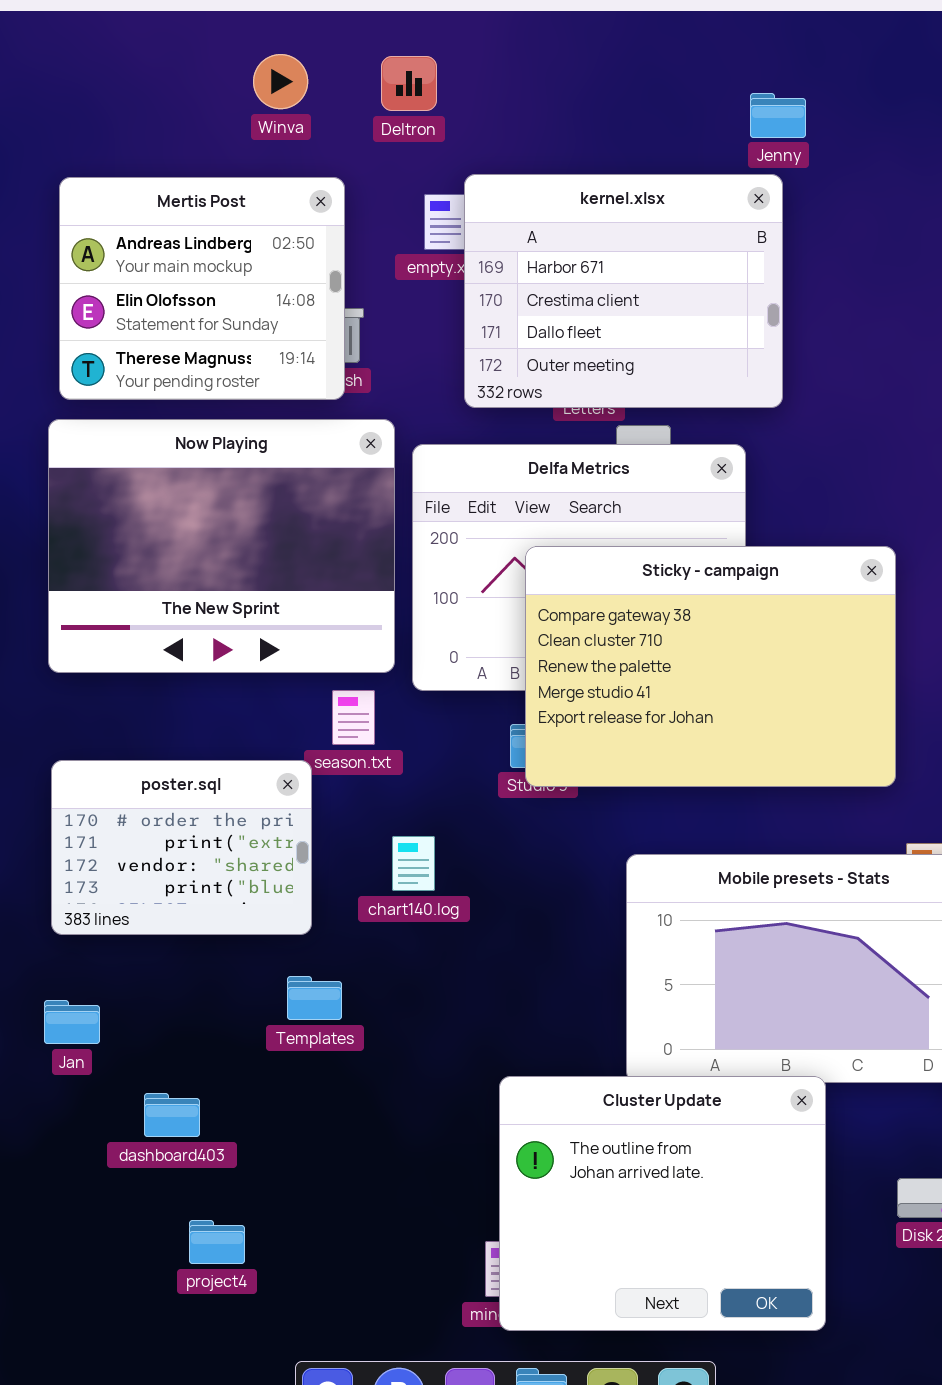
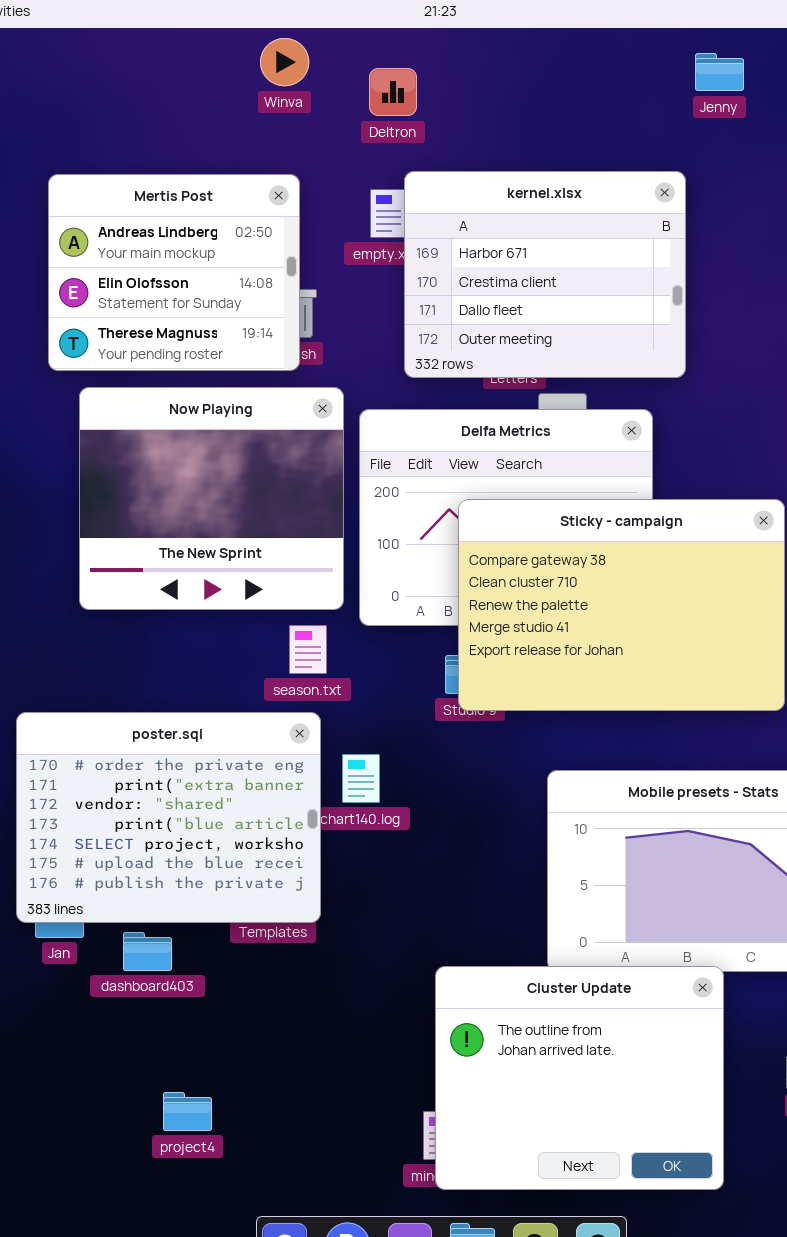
Winva: [253,54,308,109] -> [260,38,309,86], moved
Deltron: [381,56,437,111] -> [369,68,417,116], moved
Jenny: [750,93,806,138] -> [695,53,744,91], moved
Now Playing: [48,419,395,673] -> [79,387,344,610], resized
poster.sql: [51,760,312,935] -> [16,712,321,923], moved, resized
dashboard403: [144,1093,200,1137] -> [123,932,172,971], moved

